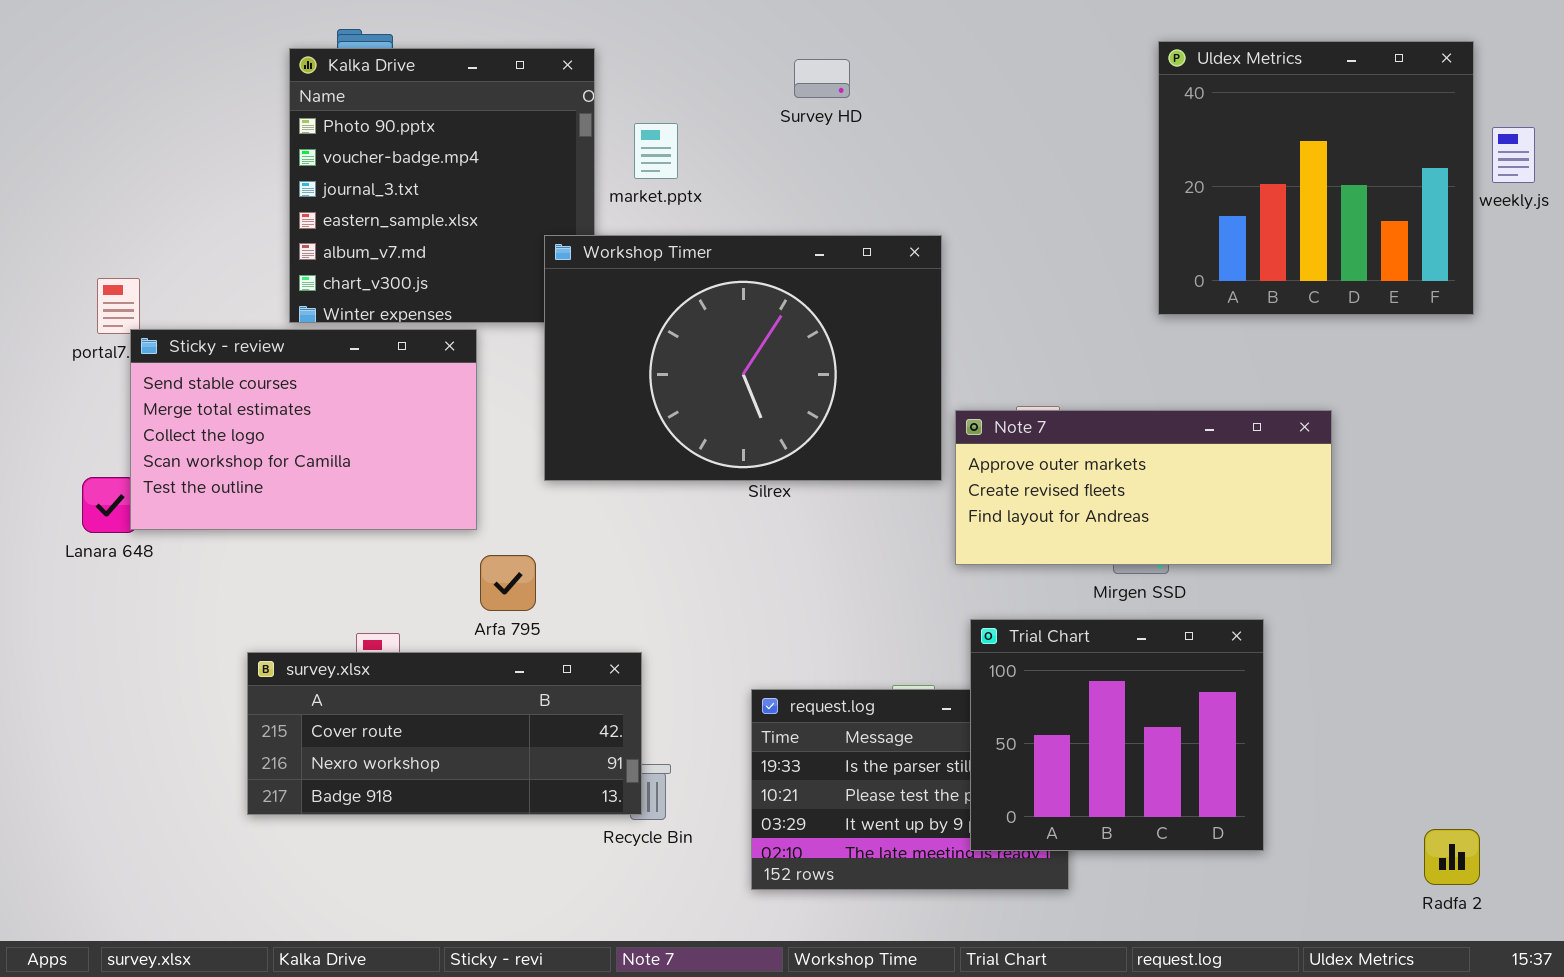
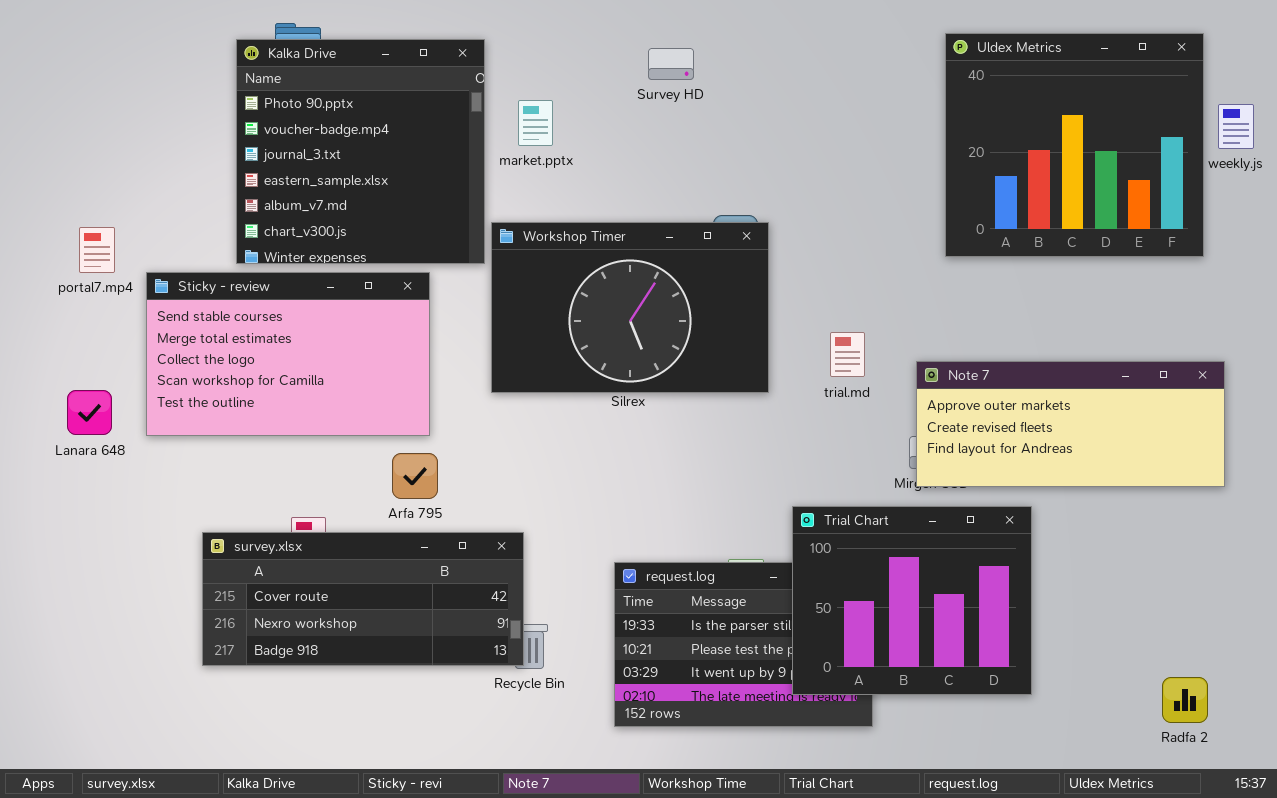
Workshop Timer: [544,235,942,481] -> [491,222,769,393], resized
Sticky - review: [130,329,477,530] -> [146,272,430,436], moved
Note 7: [955,410,1332,565] -> [916,361,1225,487], moved

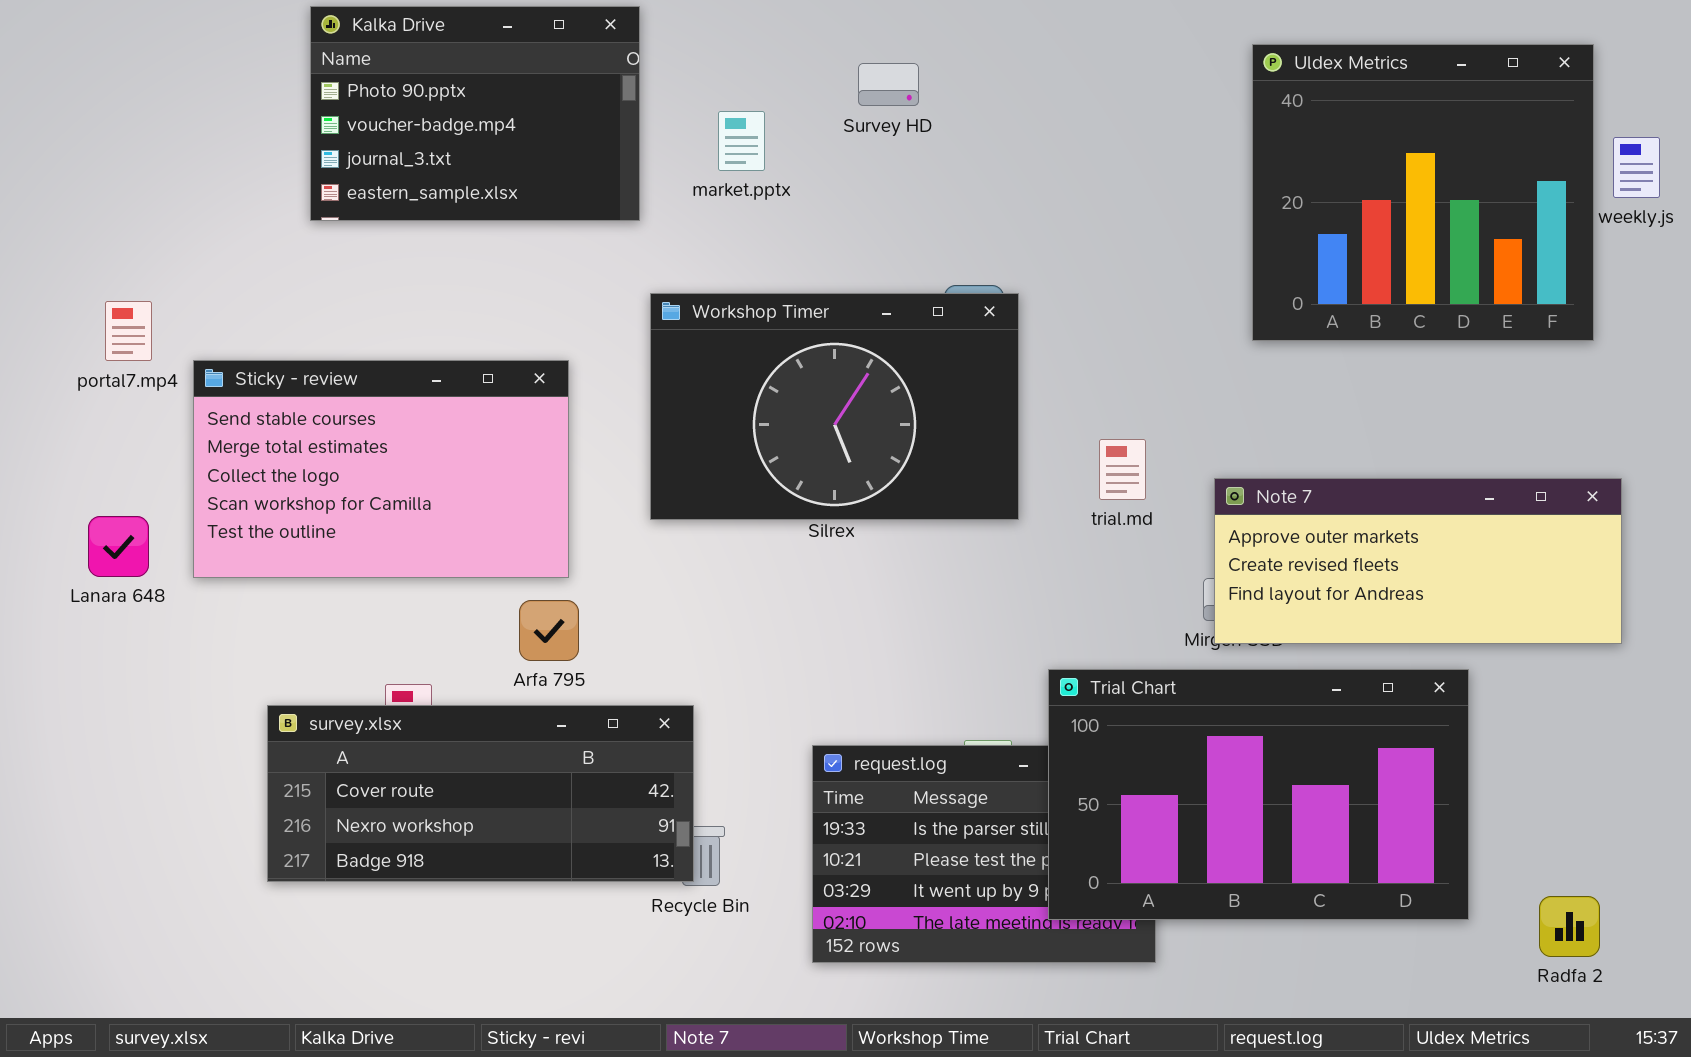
Kalka Drive: [236,39,485,264] -> [310,6,640,221], moved, resized
market.pptx: [518,100,553,146] -> [718,111,765,171], moved
Trial Chart: [792,506,1032,695] -> [1048,669,1469,920], resized

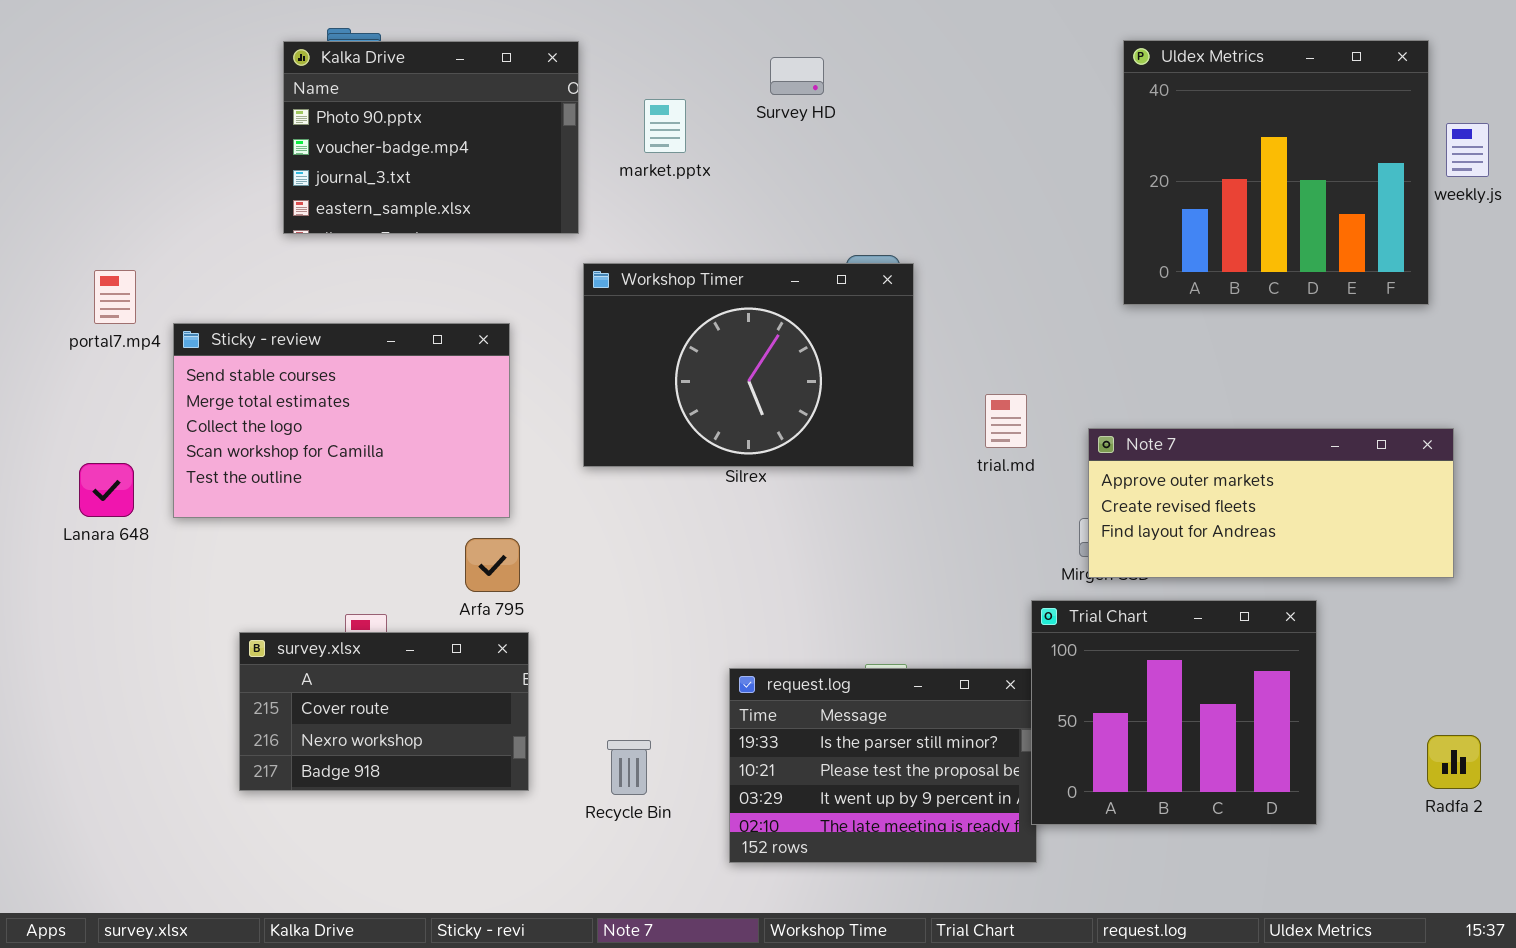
Kalka Drive: [310,6,640,221] -> [283,41,579,234], moved
Trial Chart: [1048,669,1469,920] -> [1031,600,1317,825], resized
survey.xlsx: [267,705,694,882] -> [239,632,529,791], resized
Radfa 2: [1539,896,1600,957] -> [1427,735,1481,789], moved

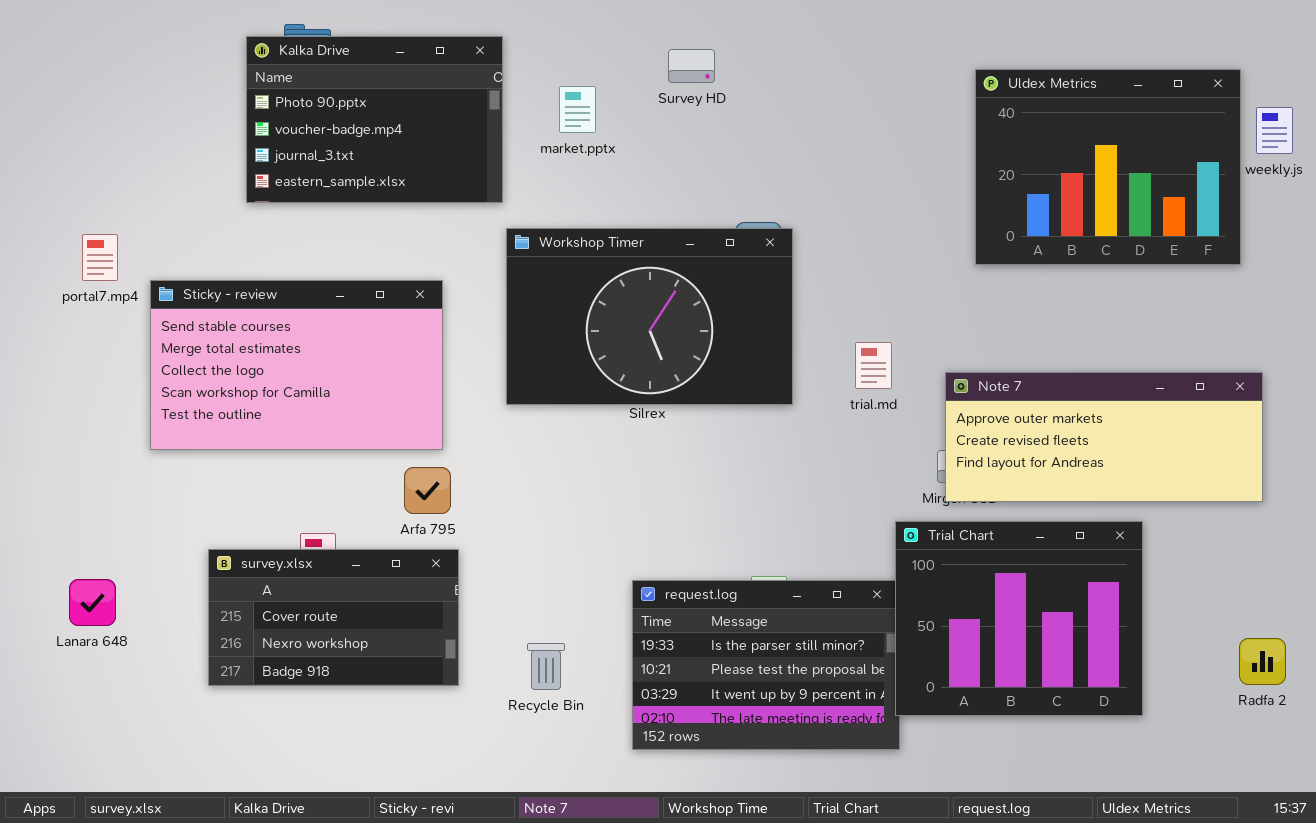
Uldex Metrics: [1123,40,1429,305] -> [975,69,1241,265], resized
Lanara 648: [79,463,134,517] -> [69,579,116,626], moved

